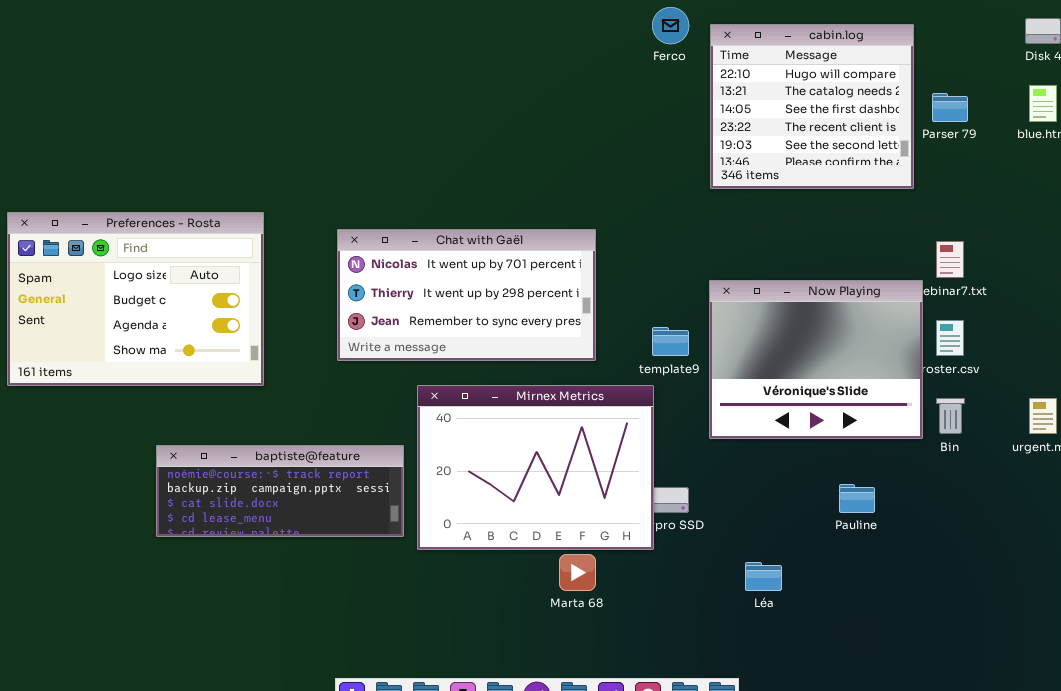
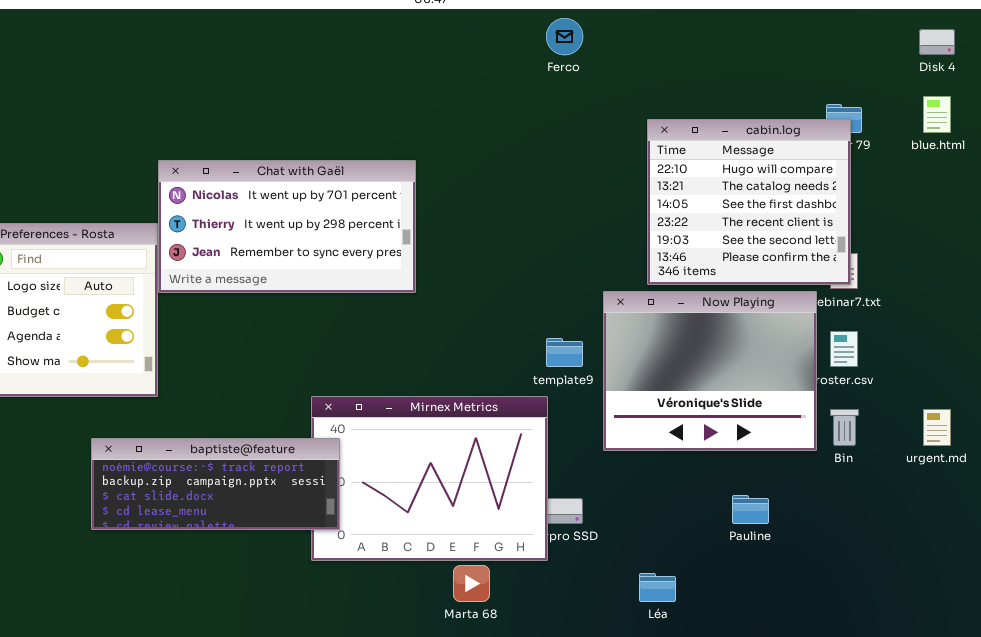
cabin.log: [710,24,914,189] -> [647,119,851,285], moved
Chat with Gaël: [337,229,596,361] -> [158,160,416,293], moved
baptiste@feature: [156,445,404,537] -> [91,438,340,530], moved

